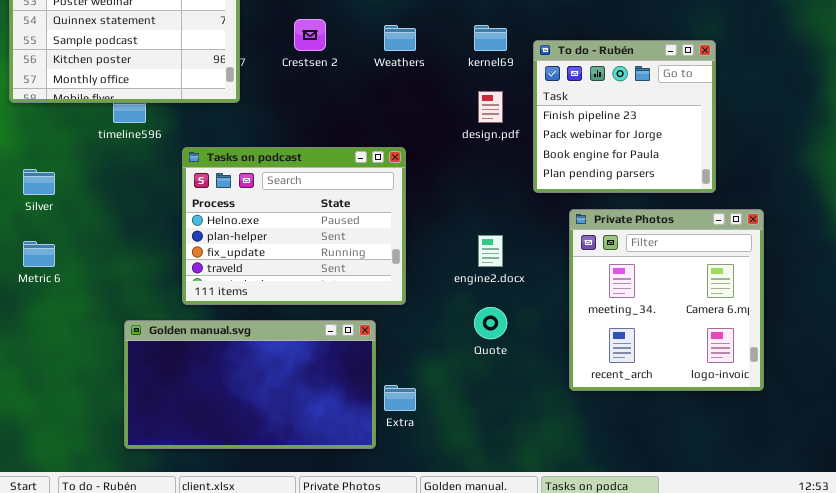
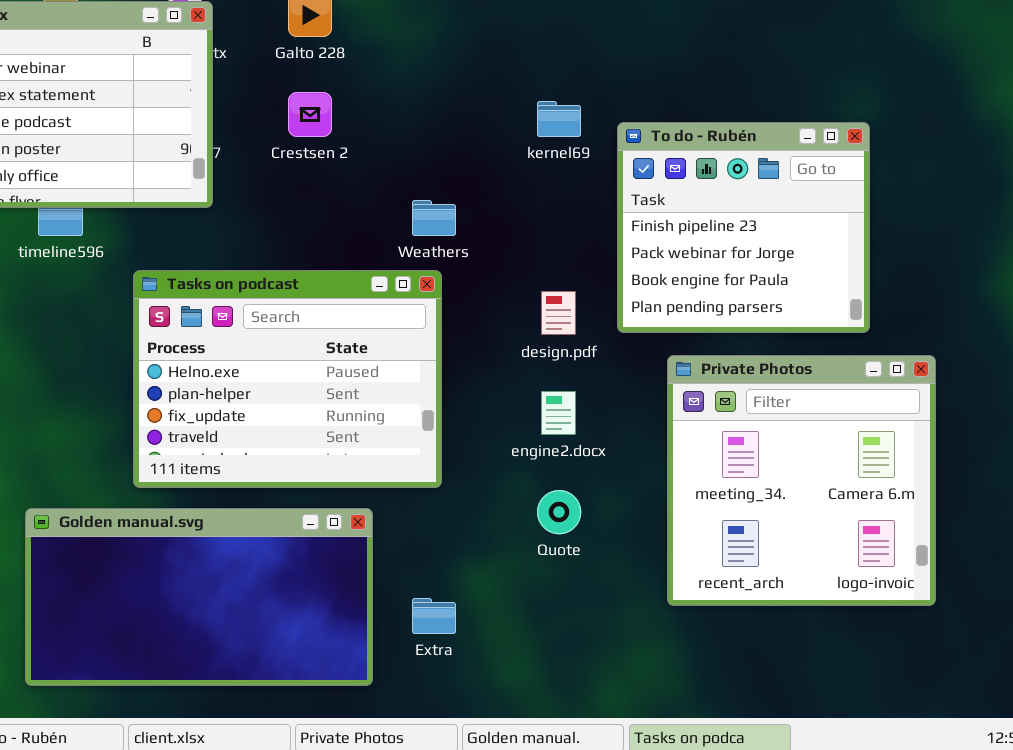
Weathers: [384,25,416,51] -> [412,200,456,236], moved
design.pdf: [478,91,503,123] -> [541,291,576,335], moved
Golden manual.svg: [124,320,376,449] -> [25,508,373,686], moved

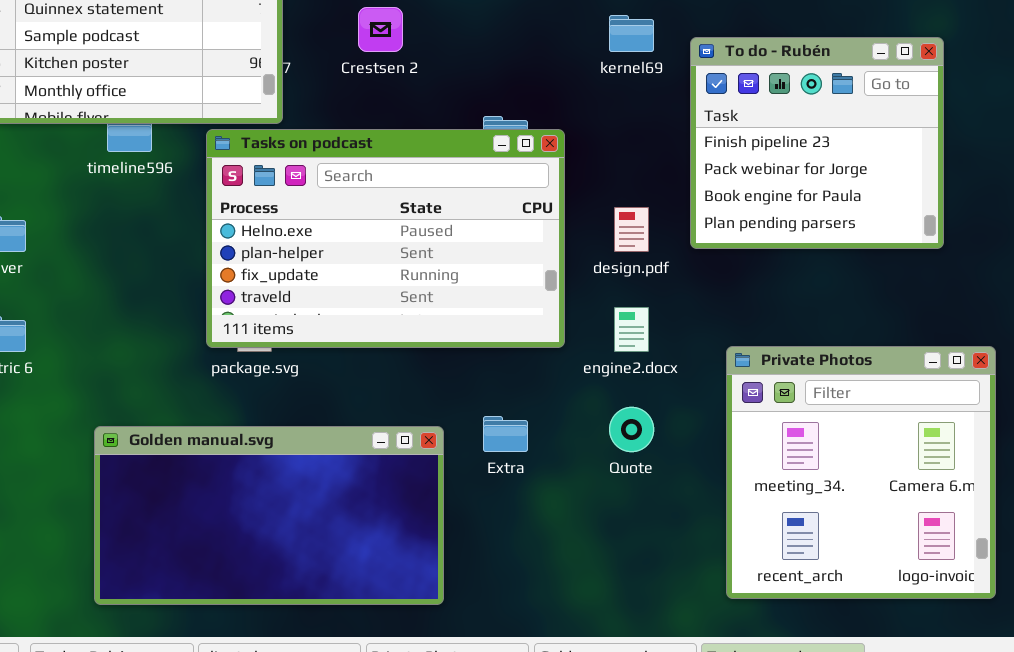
Tasks on podcast: [133,270,442,488] -> [206,129,565,348], moved, resized
Private Photos: [667,355,936,606] -> [726,346,996,599], moved
Extra: [412,598,456,634] -> [483,416,528,452], moved

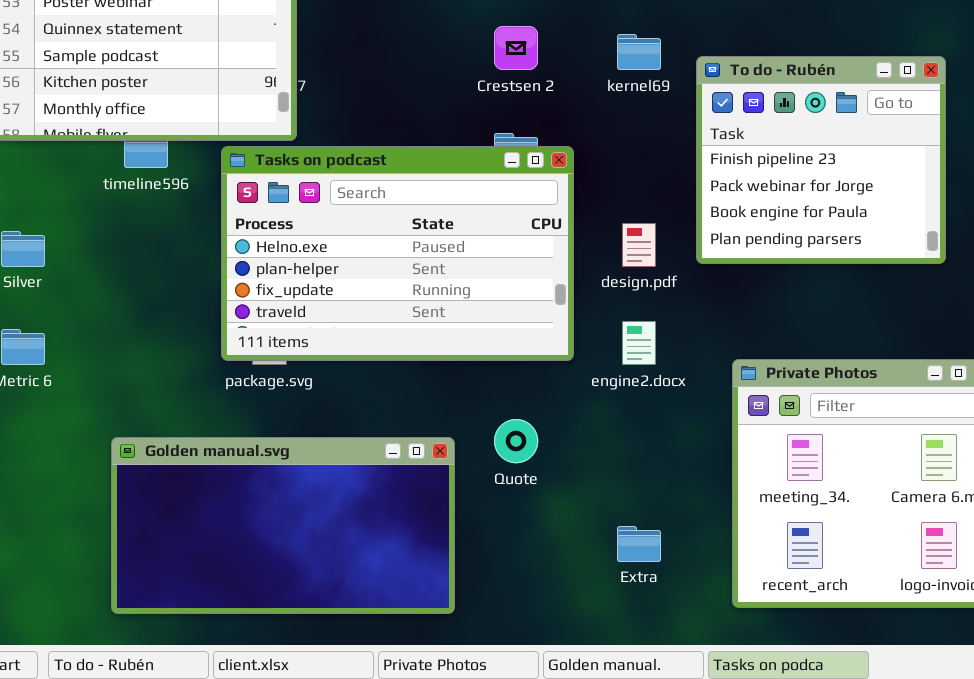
Crestsen 2: [358,7,403,52] -> [494,26,538,70], moved
Quote: [609,407,654,452] -> [494,419,538,463], moved
Extra: [483,416,528,452] -> [617,526,661,562], moved

